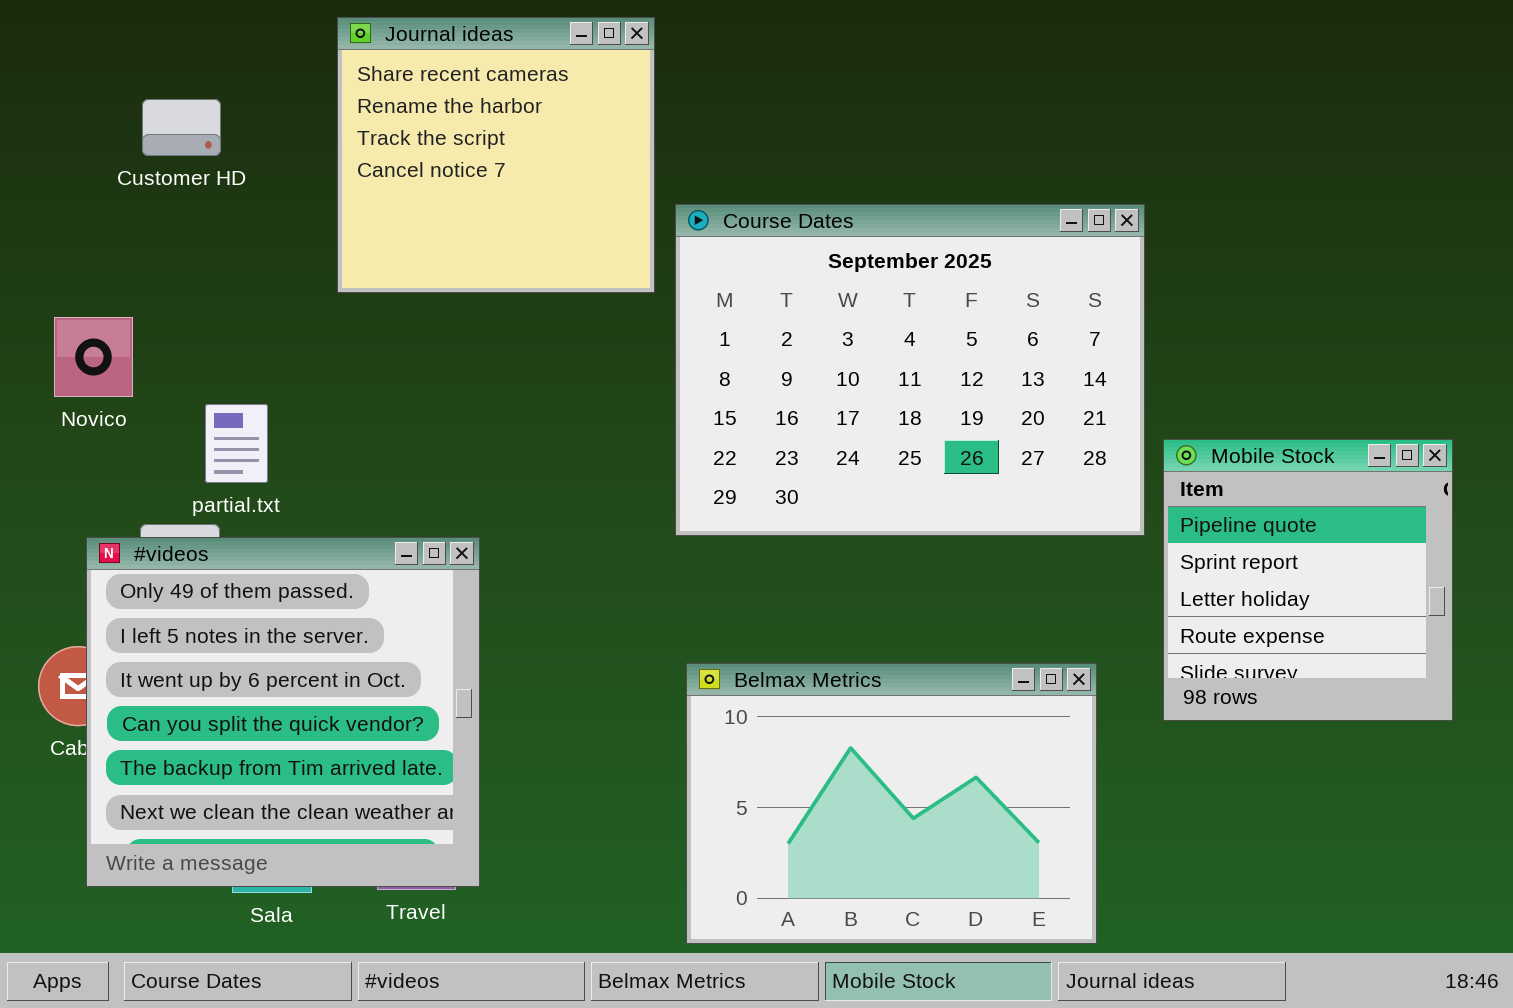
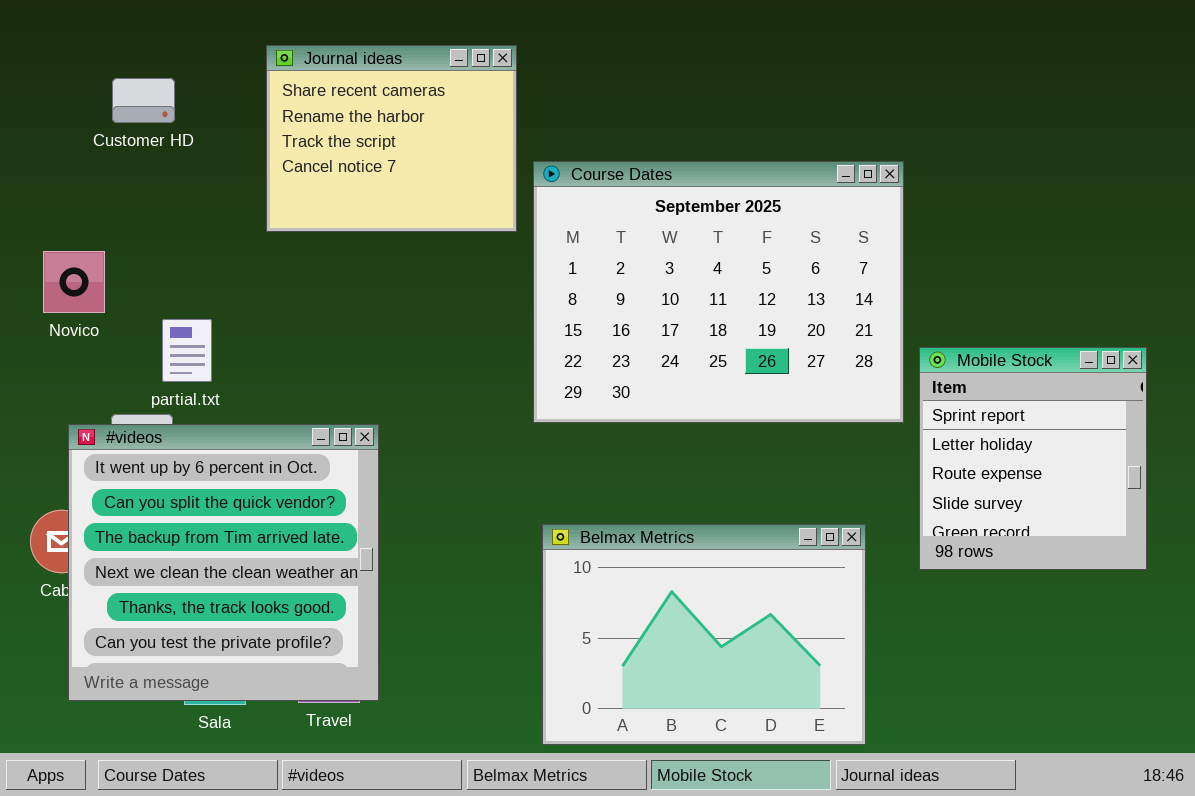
Journal ideas: [337,17,655,293] -> [266,45,517,232], resized
Mobile Stock: [1163,439,1453,721] -> [919,347,1147,570], scrolled down 1 row
#videos: [86,537,480,887] -> [68,424,379,701], scrolled down 2 rows

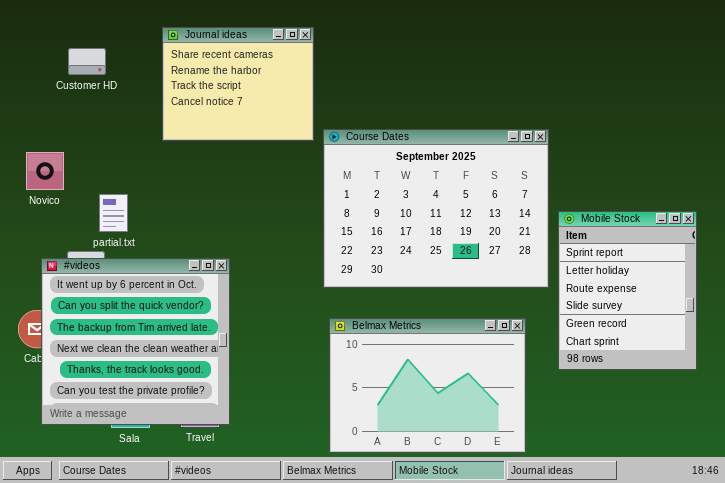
Course Dates: [533,161,904,423] -> [323,129,549,288], moved
Mobile Stock: [919,347,1147,570] -> [558,211,697,370], resized

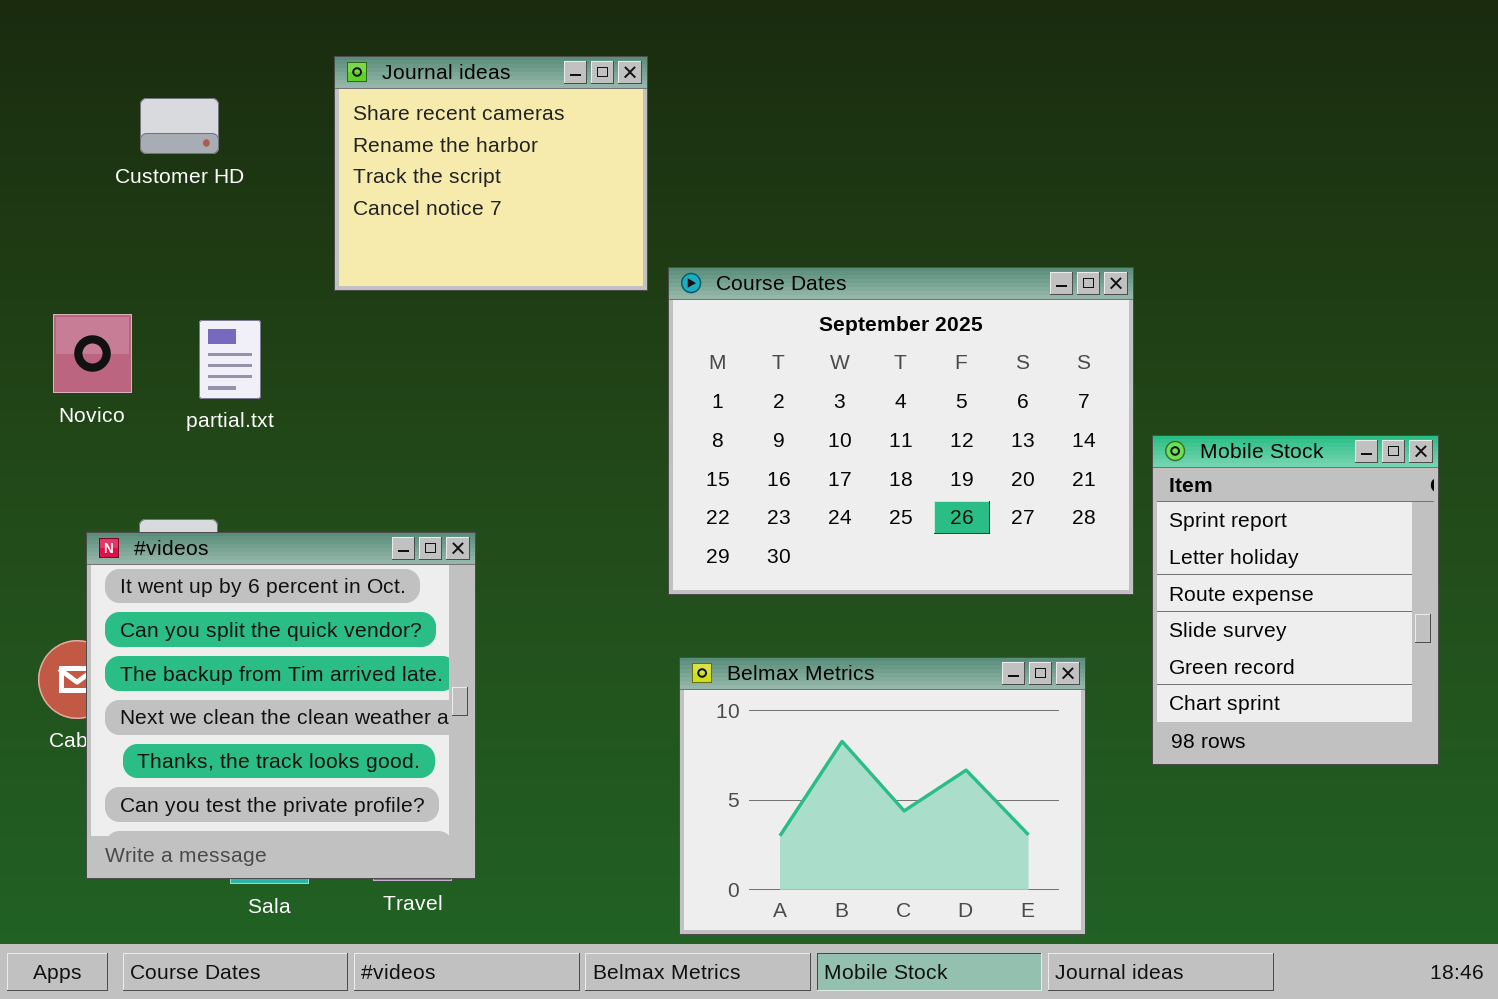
partial.txt: [99,194,128,232] -> [199,320,261,399], moved

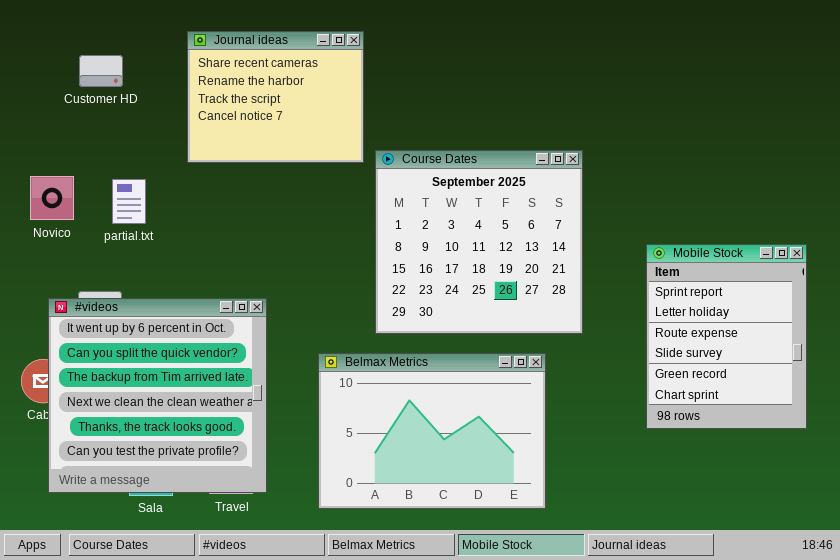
Course Dates: [668,267,1134,595] -> [375,150,583,334], resized
Belmax Metrics: [679,657,1086,935] -> [318,353,546,509], moved

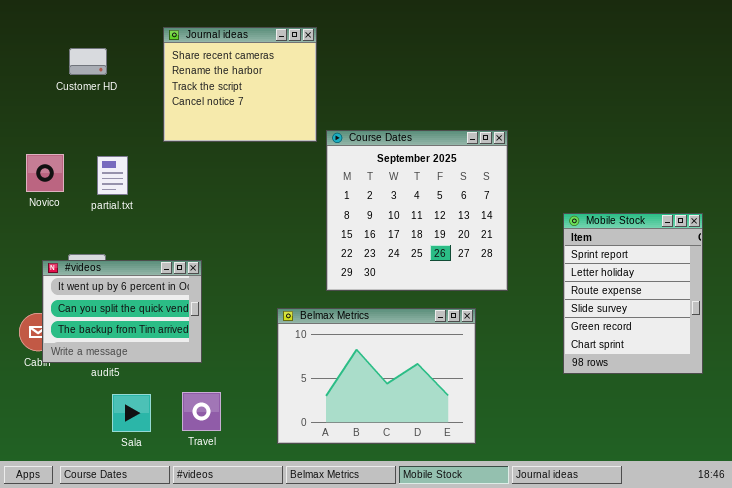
#videos: [48,298,267,493] -> [42,260,202,363], resized

